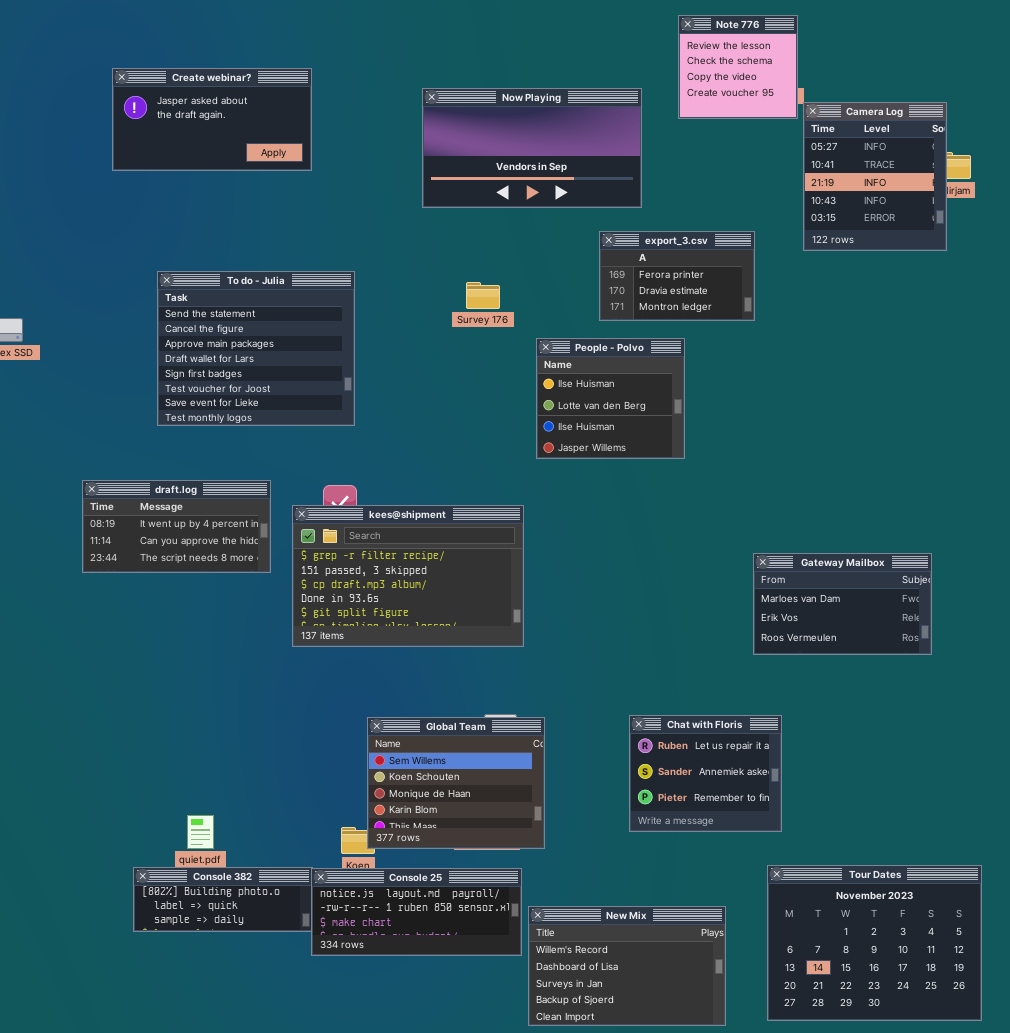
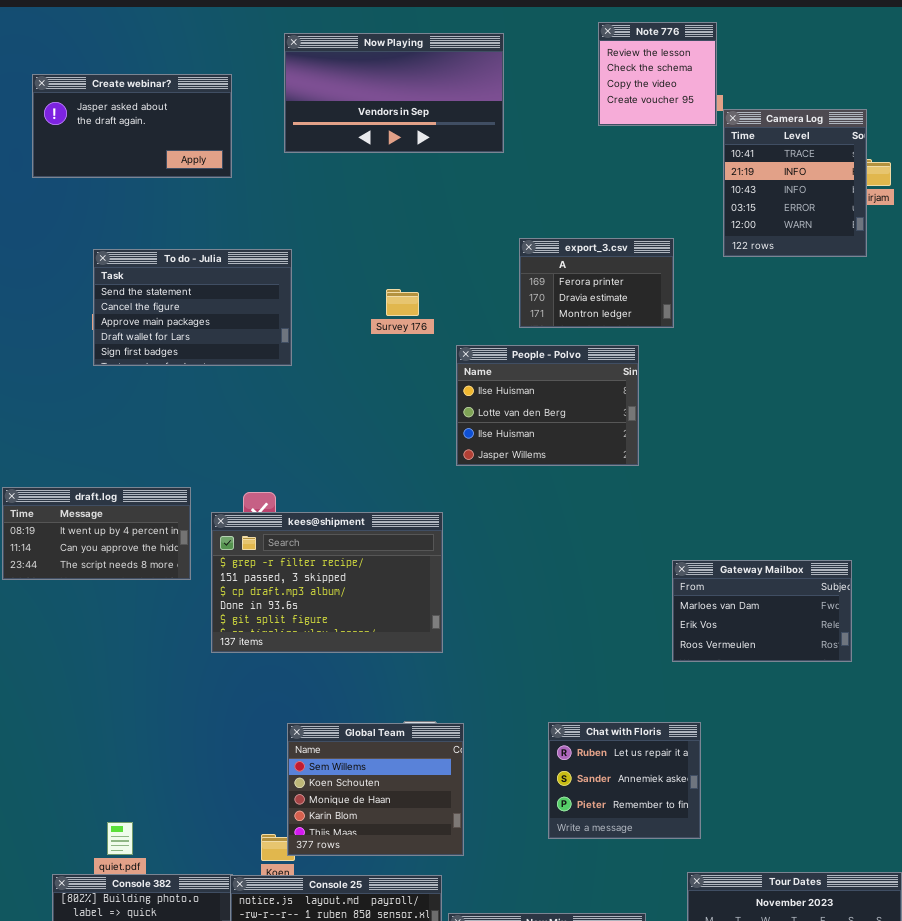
Now Playing: [422,88,642,208] -> [284,33,504,153], moved
Camera Log: [803,102,947,251] -> [723,109,867,257], scrolled down 1 row
To do - Julia: [157,271,355,426] -> [93,249,292,366], moved, resized
People - Polvo: [536,338,685,459] -> [456,345,639,466], resized

